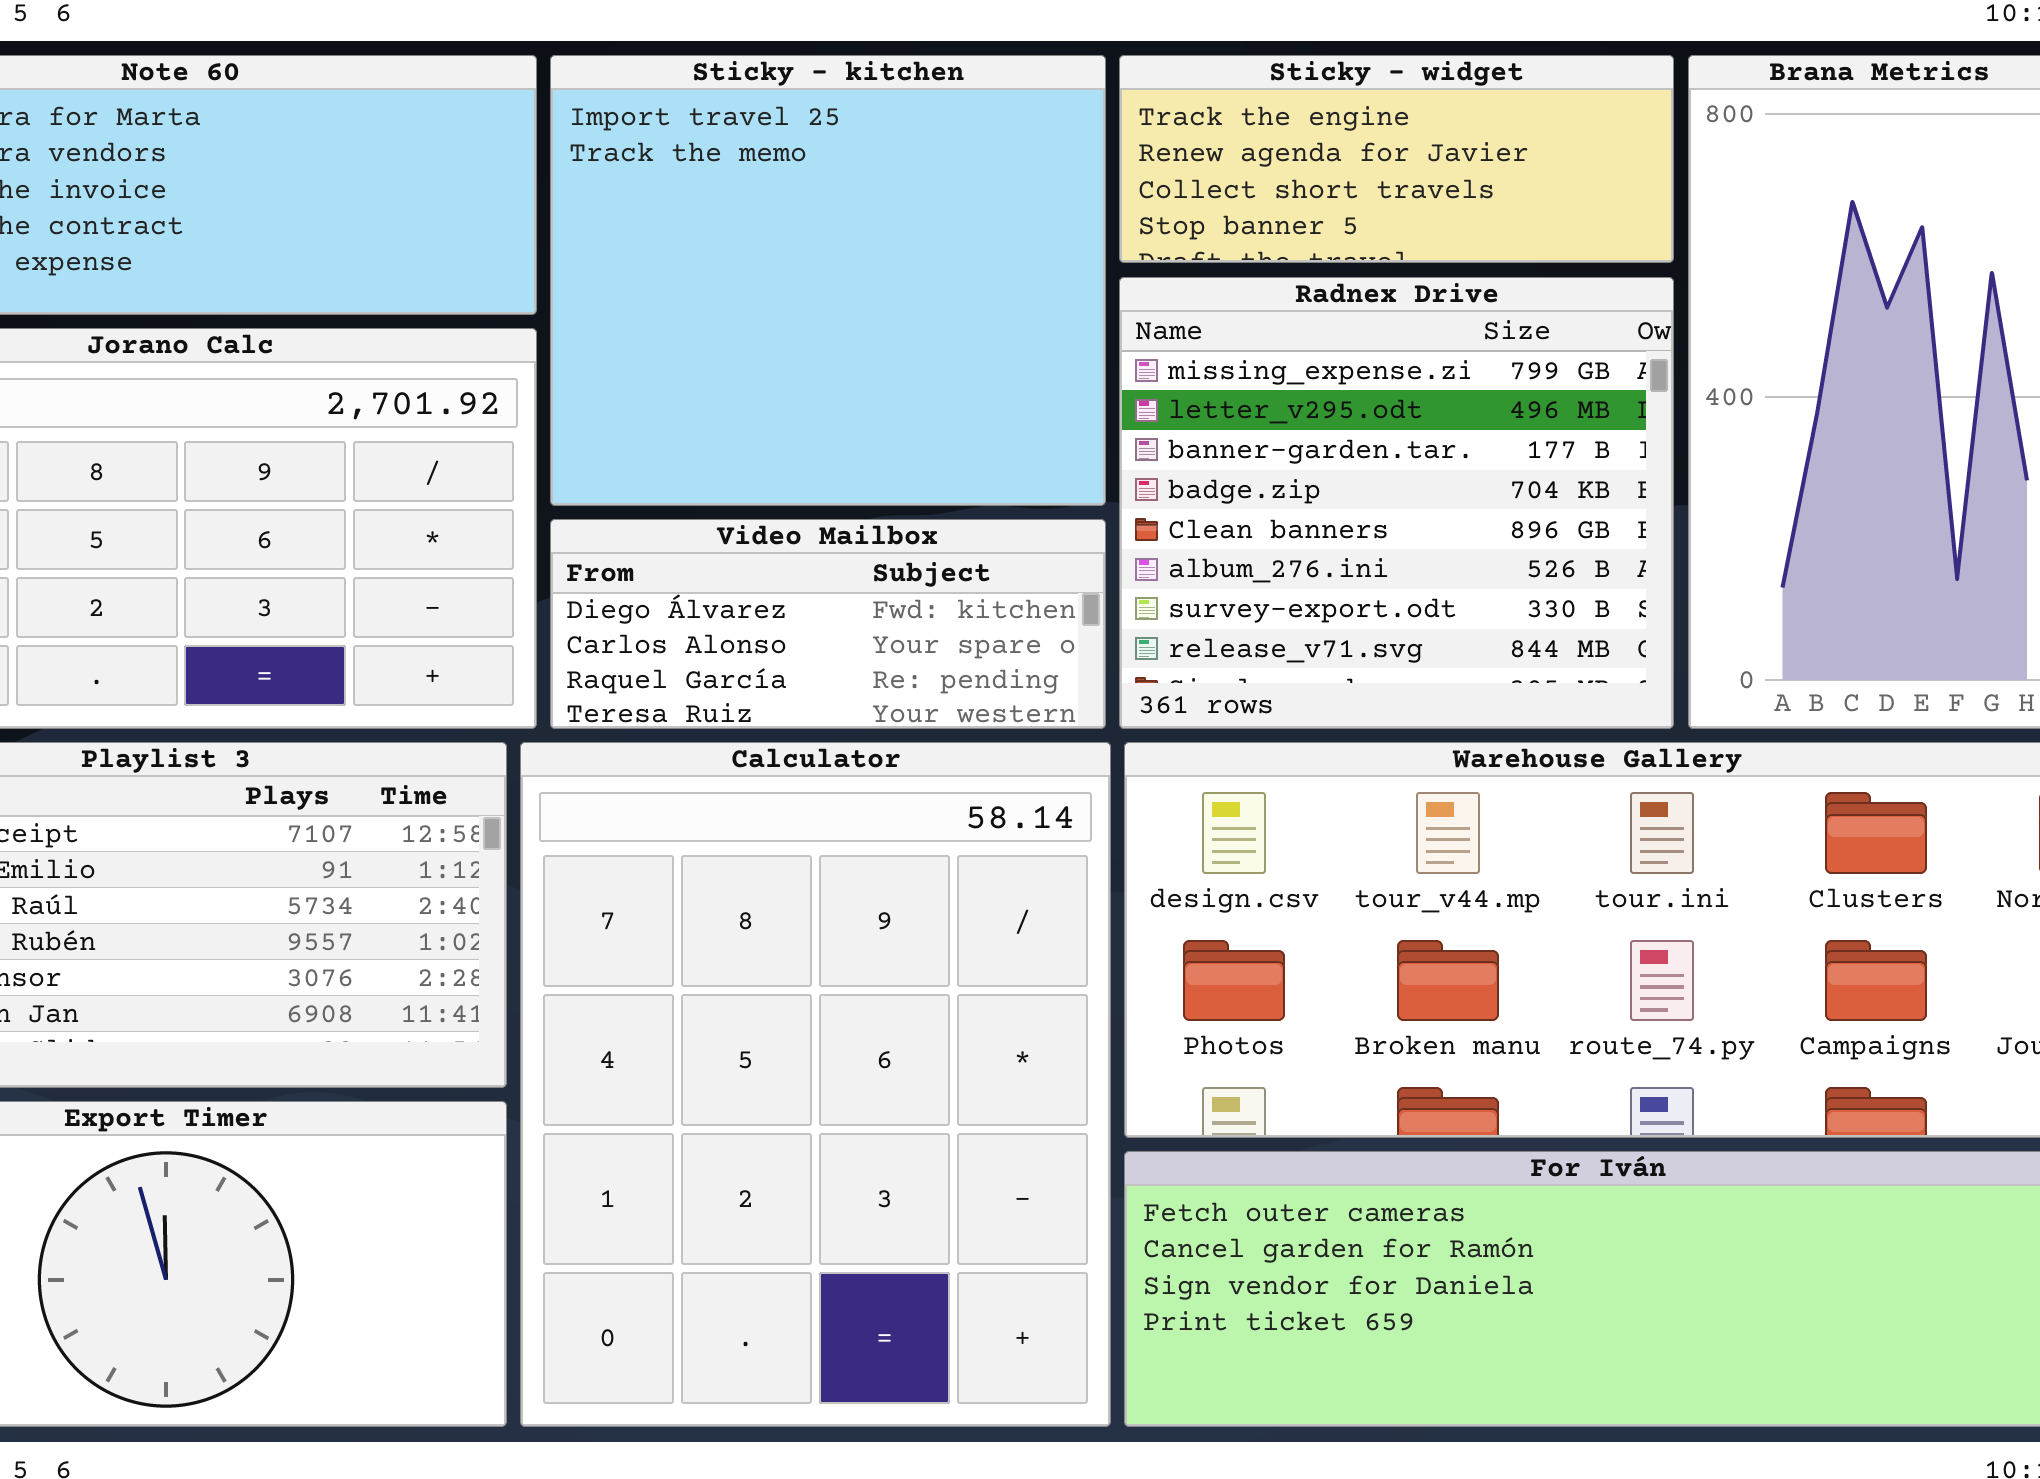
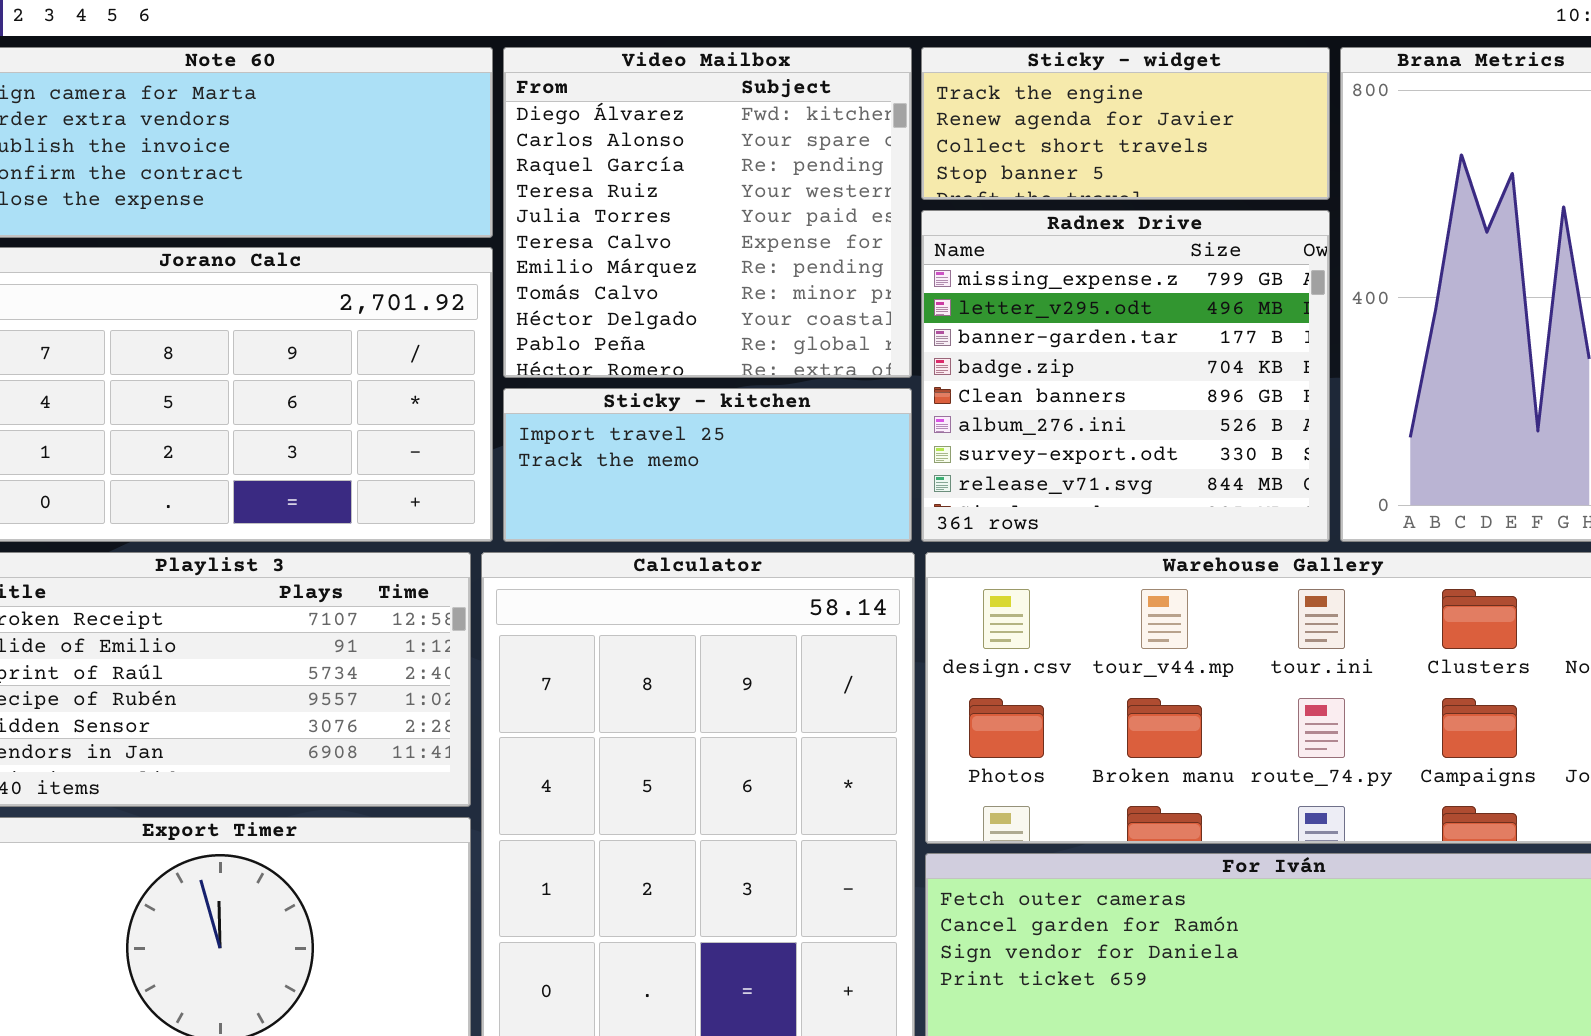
Sticky - kitchen: [550,55,1106,506] -> [503,388,912,542], moved, resized
Video Mailbox: [550,519,1106,729] -> [503,47,912,378], moved, resized

